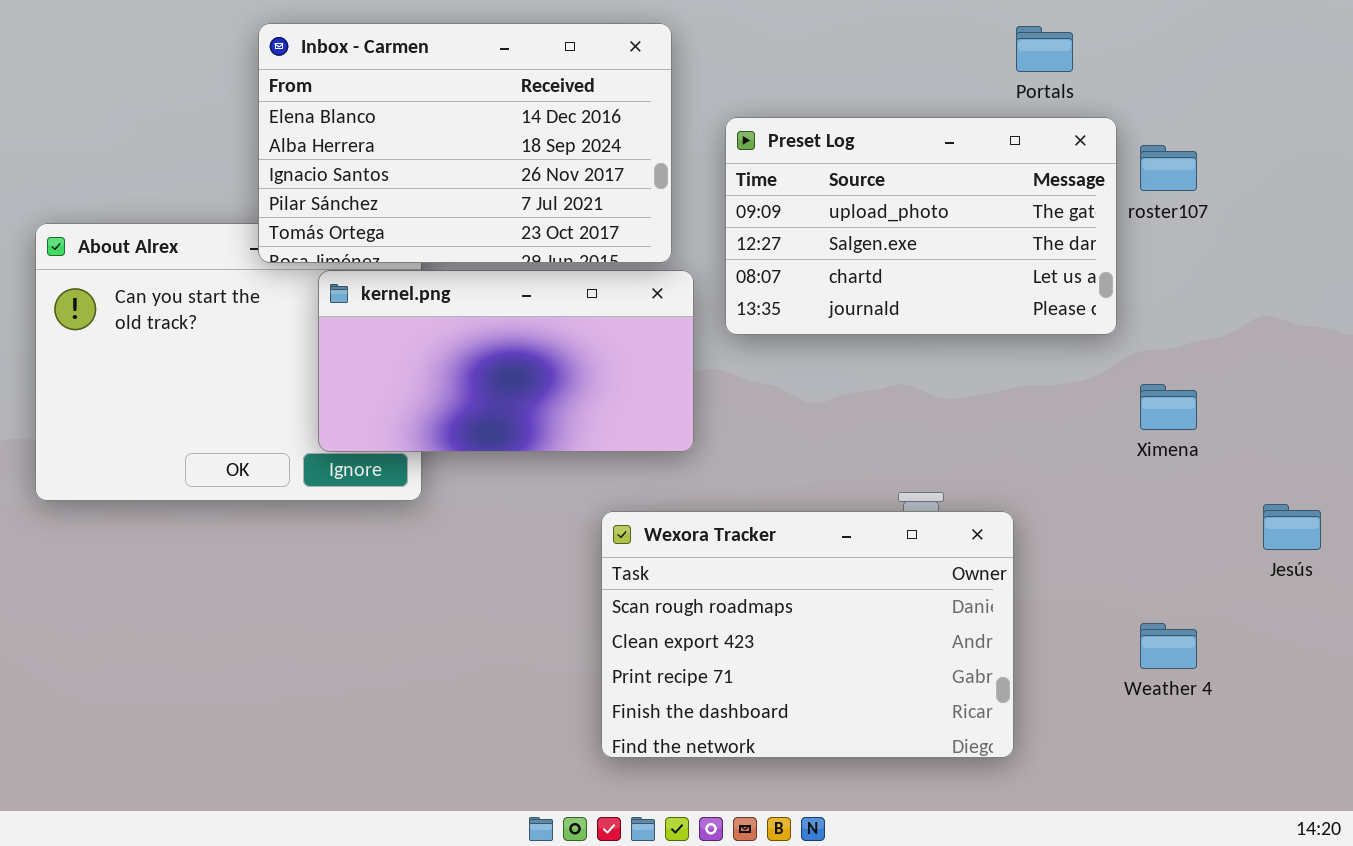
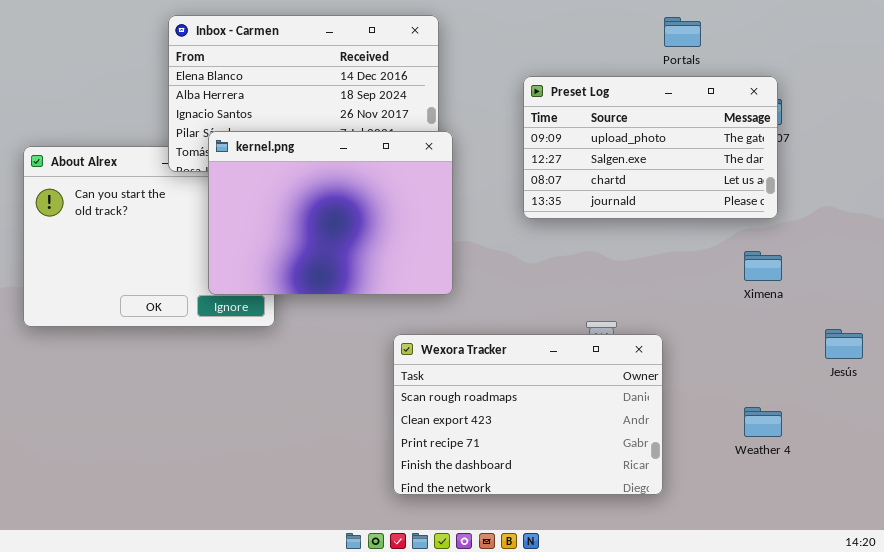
Preset Log: [725,117,1117,335] -> [523,76,778,219], moved
kernel.png: [318,270,694,452] -> [208,131,453,295], resized

